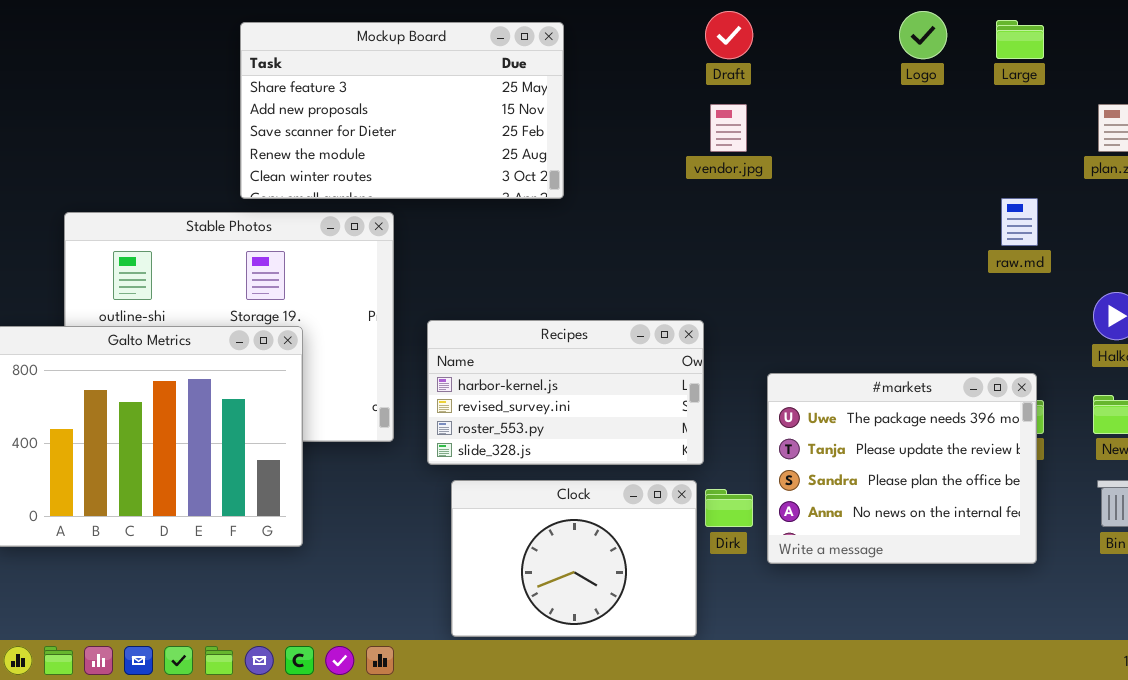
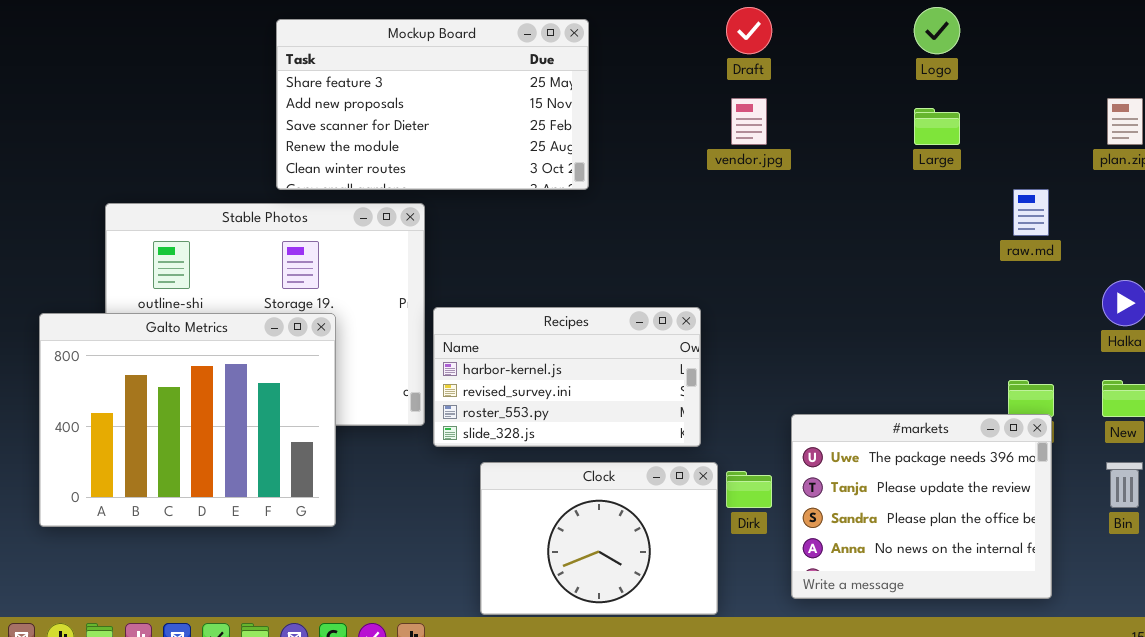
Large: [996,20,1044,59] -> [914,108,960,145], moved
Recipes: [427,320,704,465] -> [433,307,701,447], moved
#markets: [767,373,1037,564] -> [791,414,1052,599], moved

